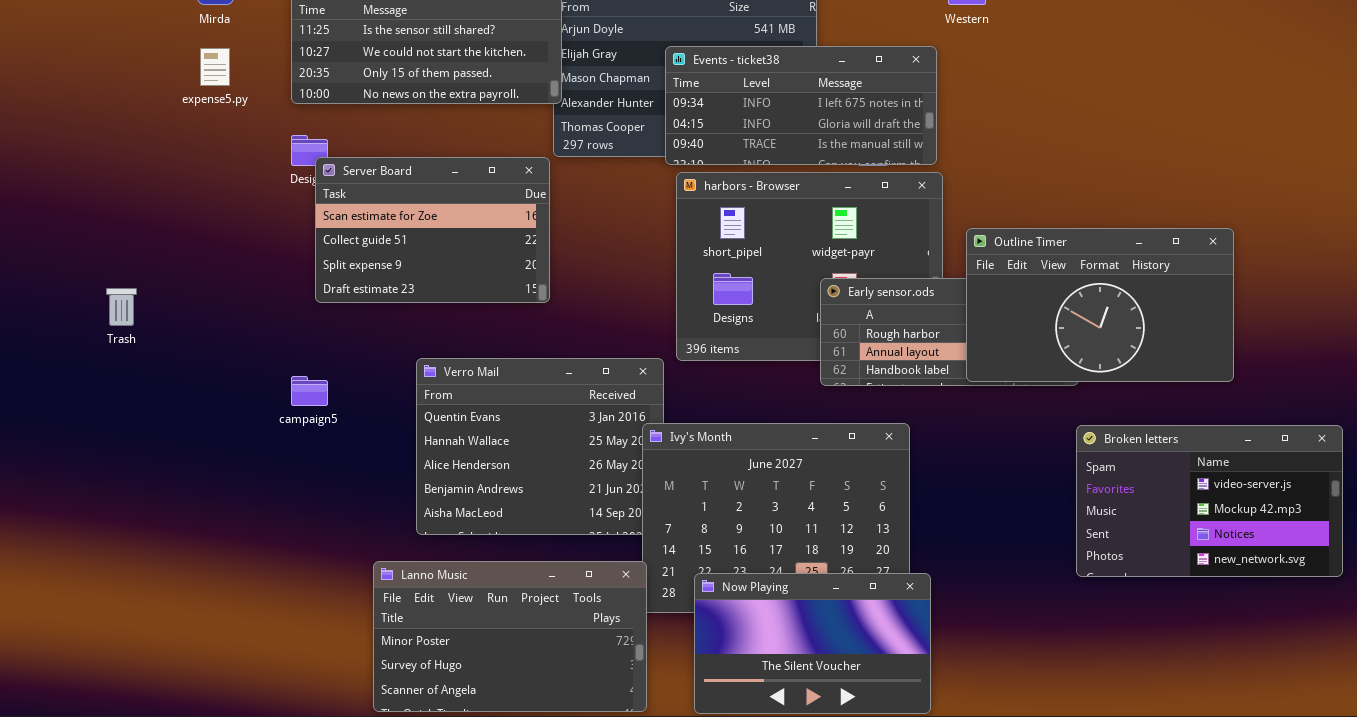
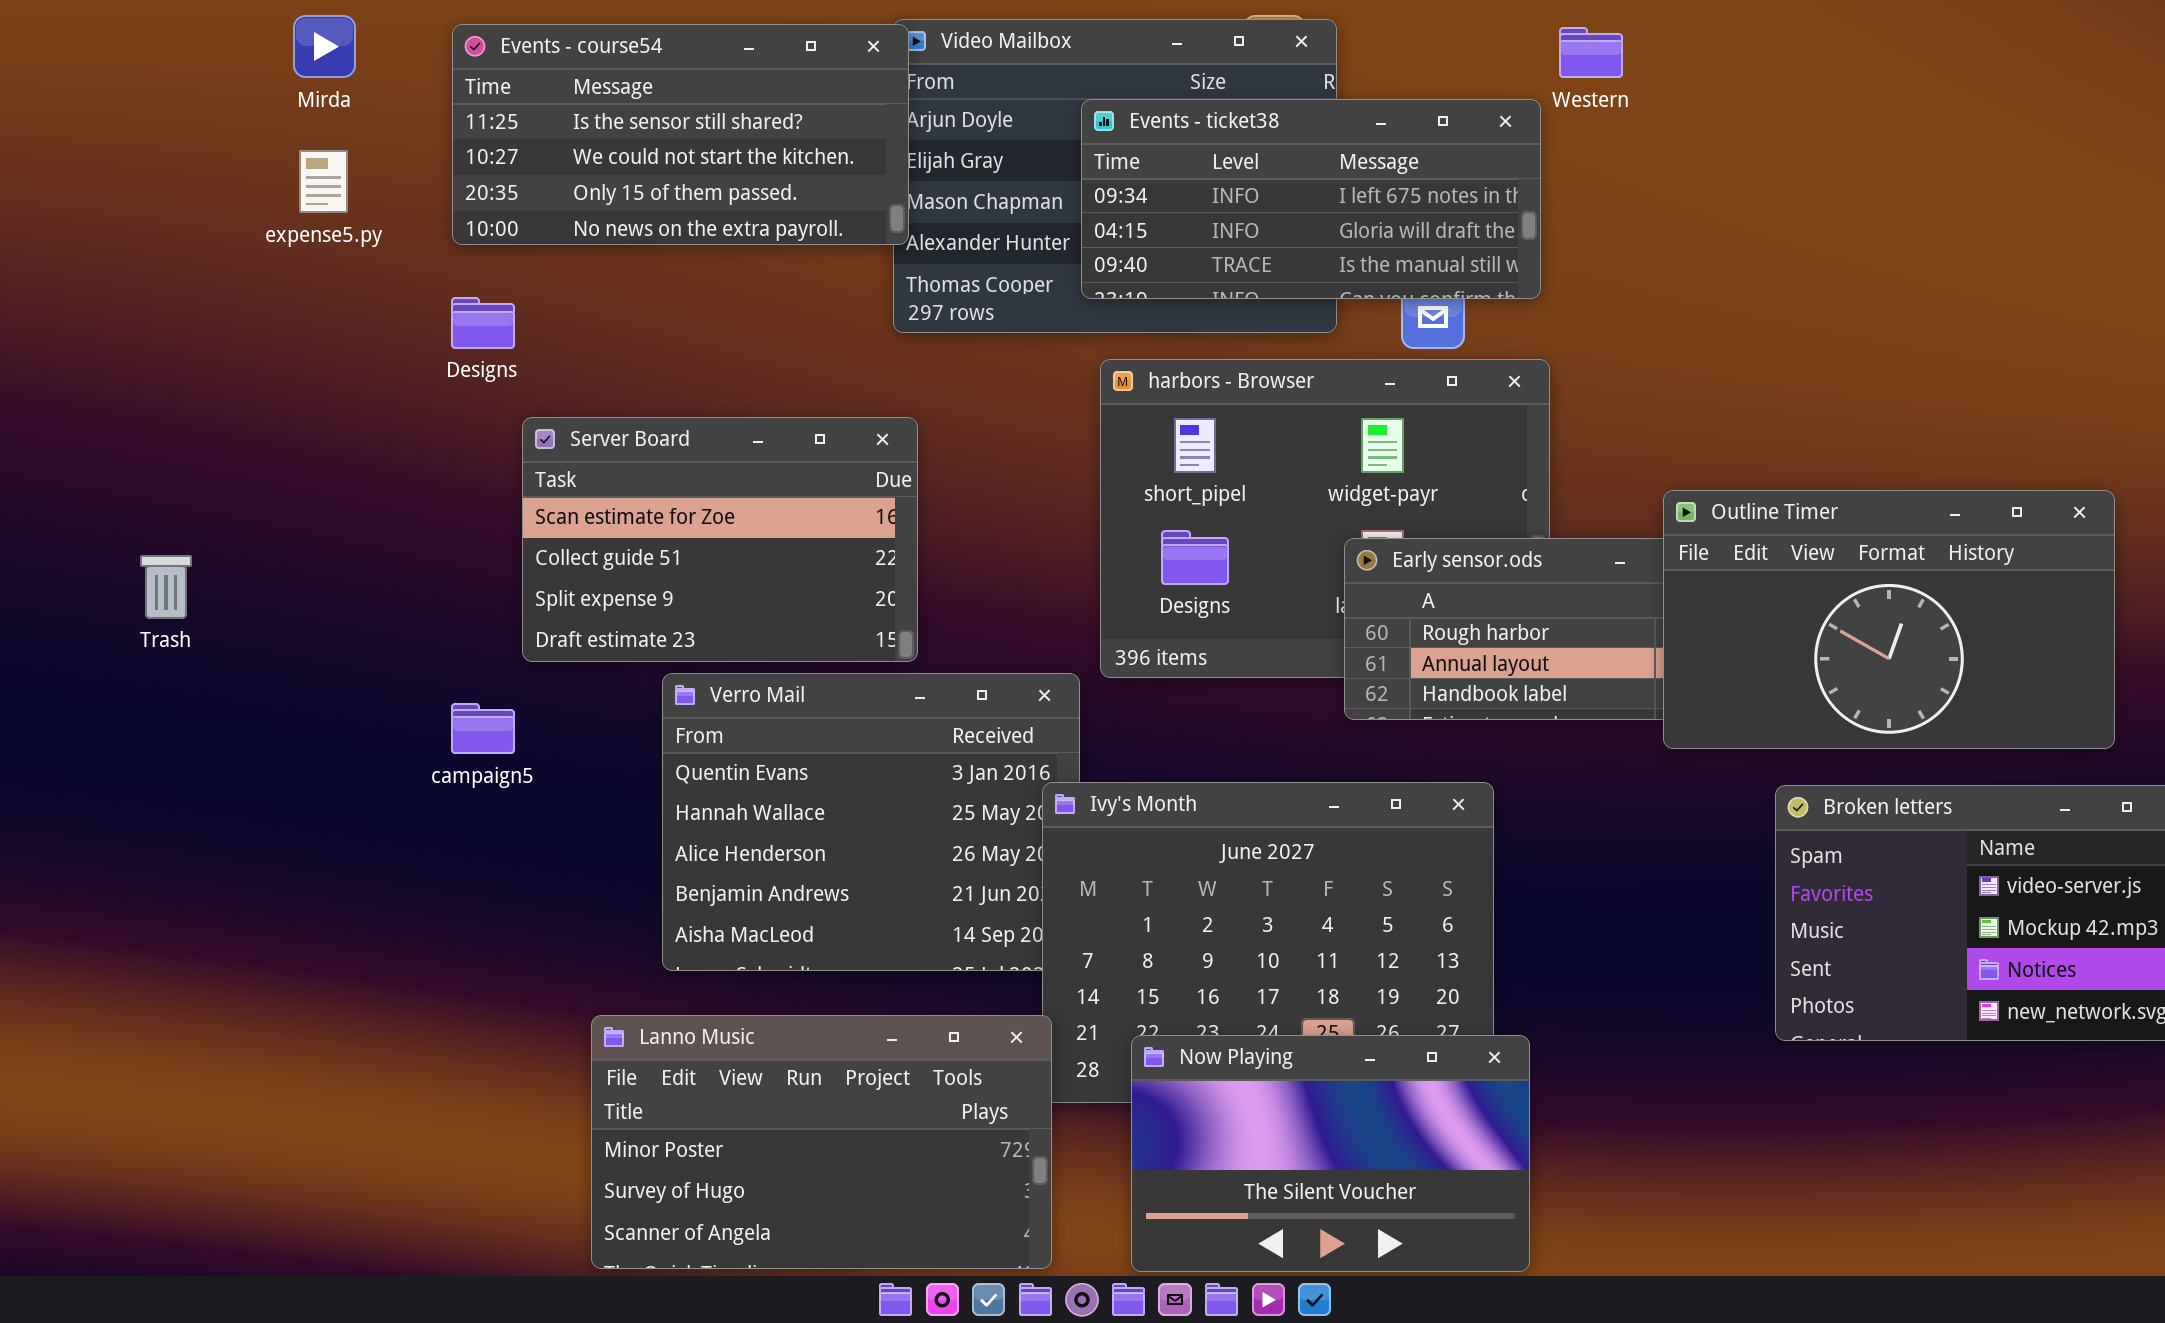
Events - ticket38: [665,46,937,165] -> [1081,99,1541,299], moved
Server Board: [315,157,550,303] -> [522,417,918,662], moved
Outline Timer: [966,228,1234,382] -> [1663,490,2115,749], moved

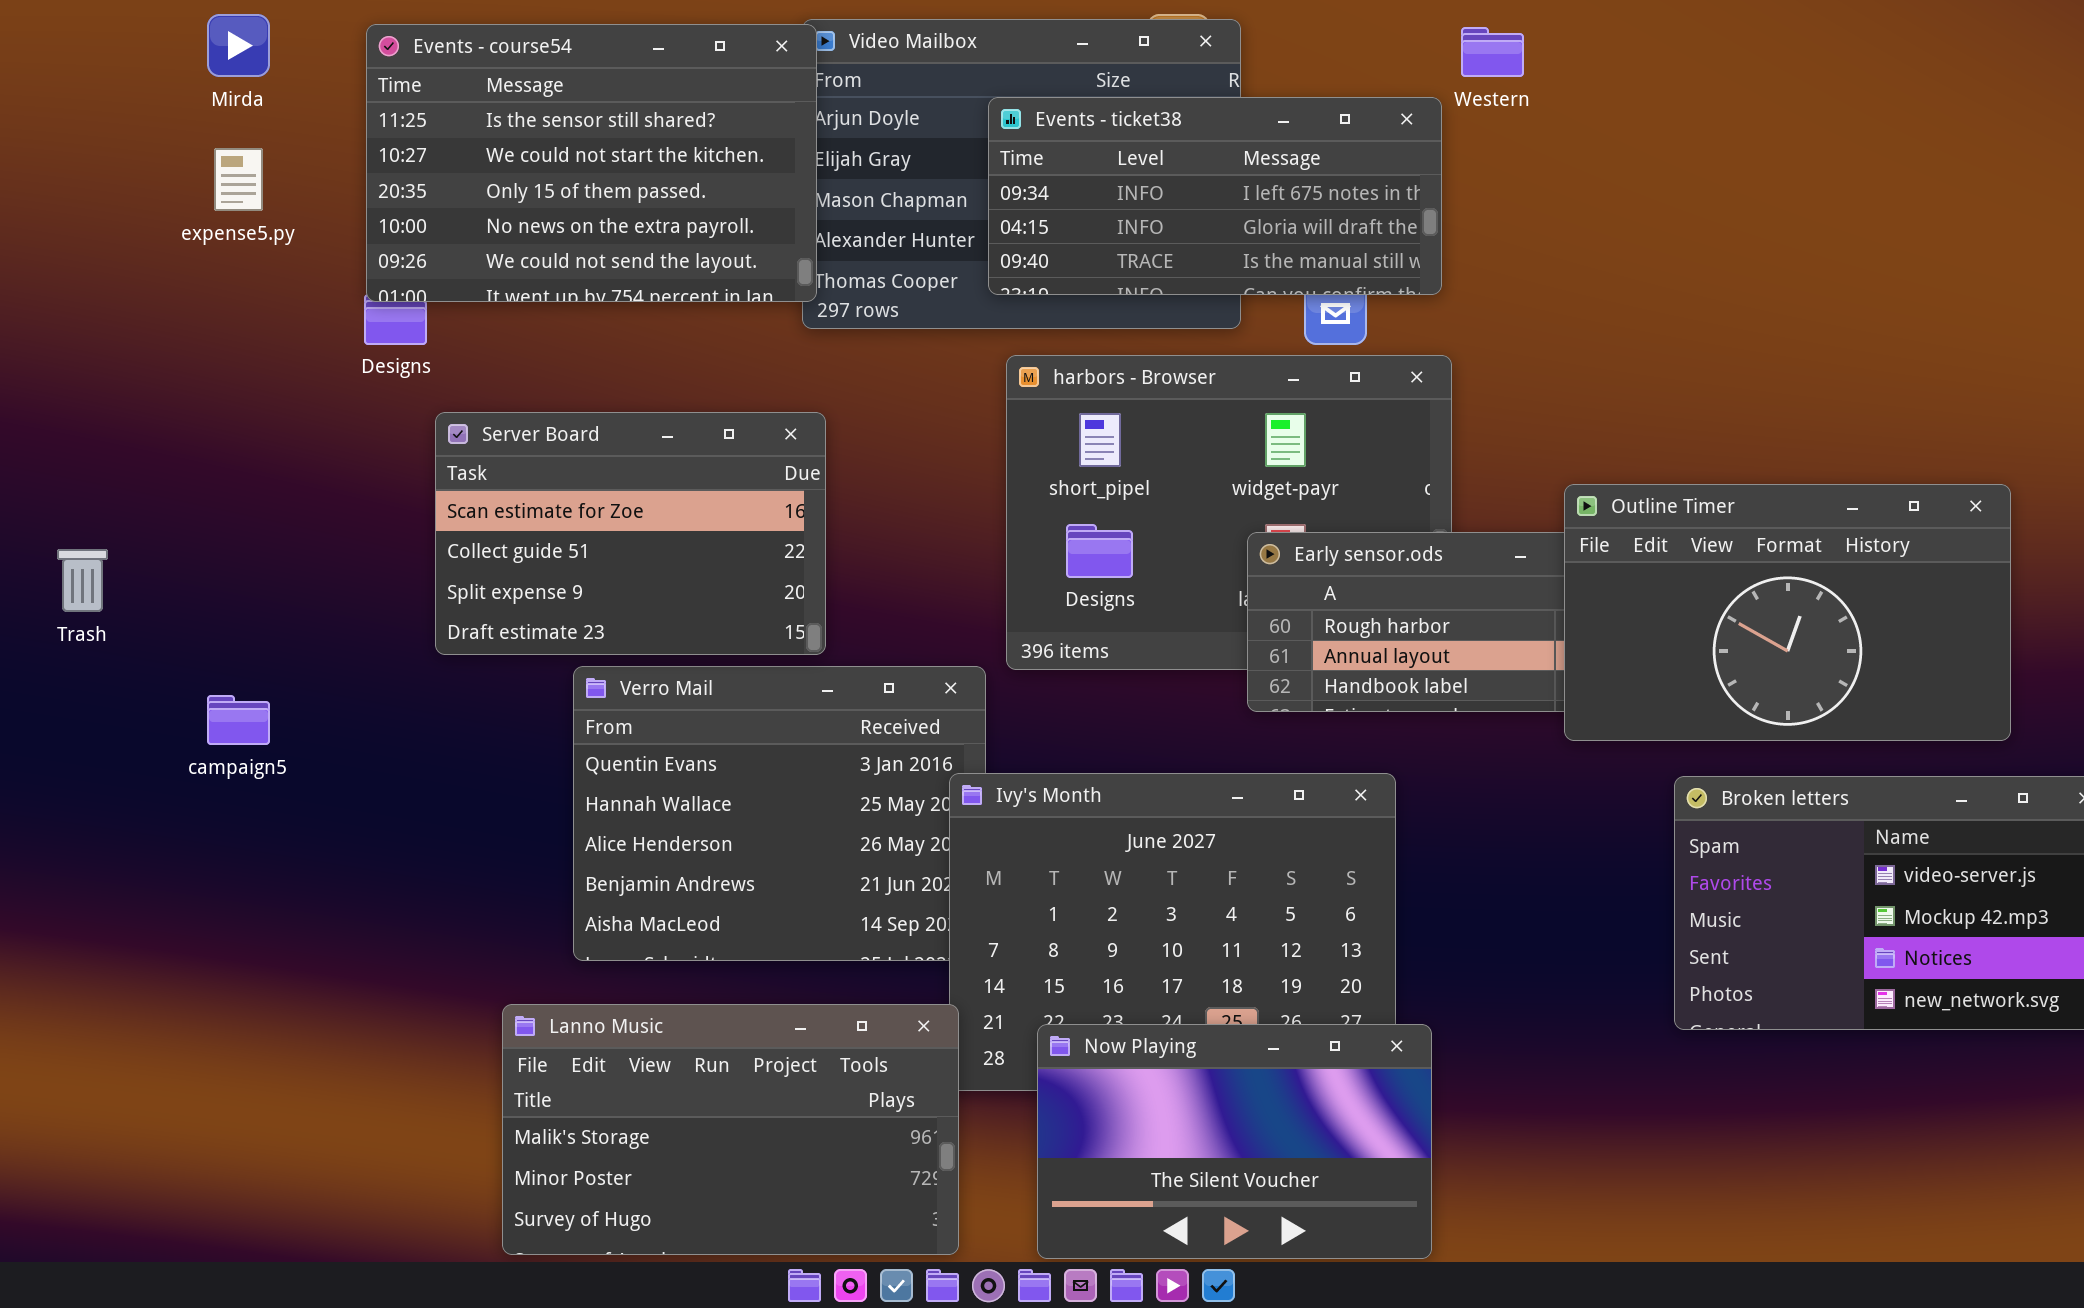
Events - course54: [452,24,909,245] -> [366,24,817,302], resized
campaign5: [451,703,515,754] -> [207,695,270,745], moved
Lanno Music: [591,1015,1052,1269] -> [502,1004,959,1255], scrolled up 1 row

